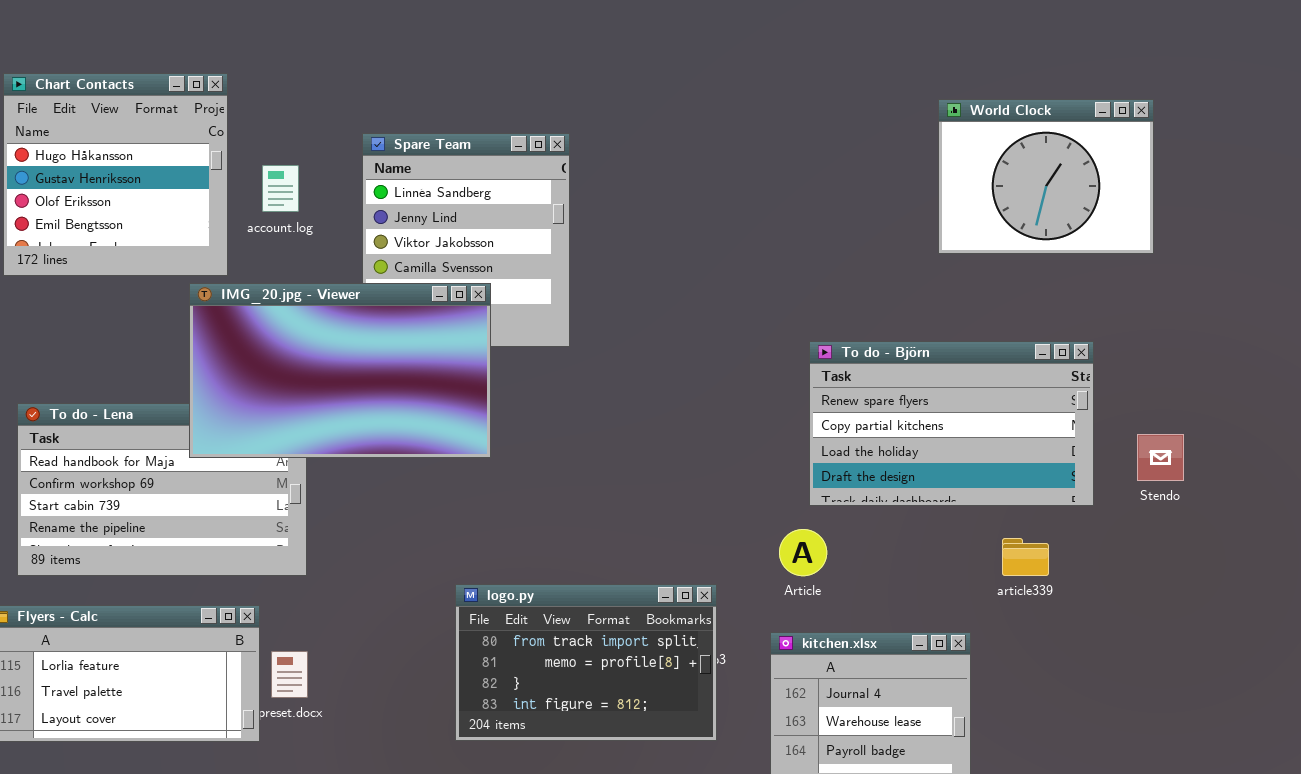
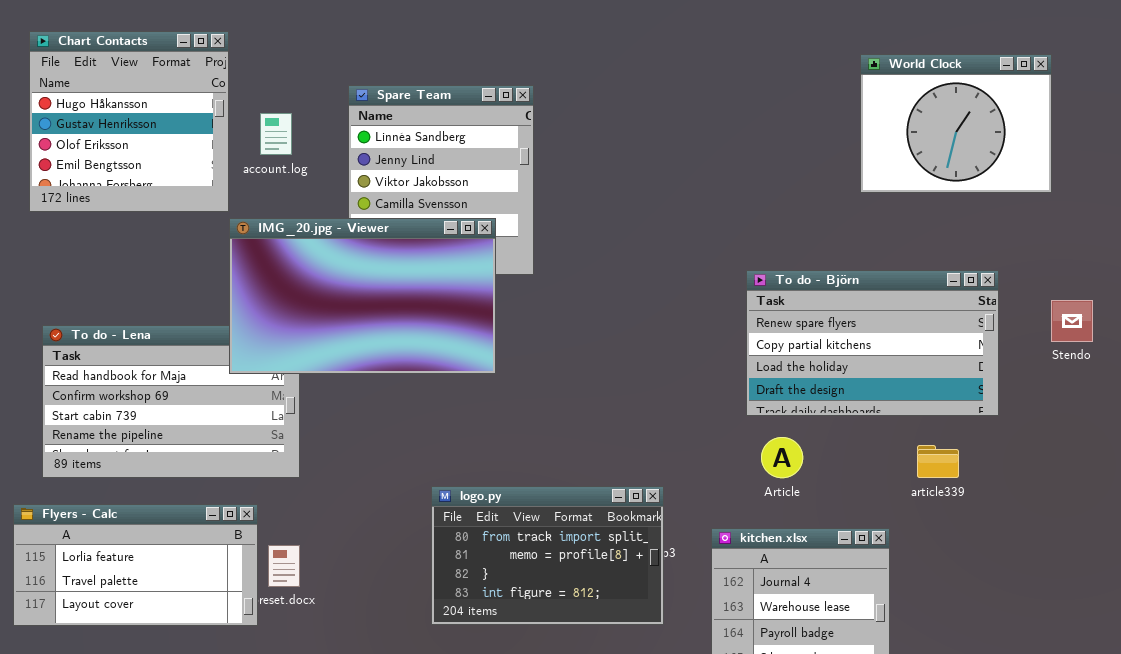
IMG_20.jpg - Viewer: [189,283,491,458] -> [229,218,496,374], moved
Stendo: [1137,434,1184,481] -> [1051,300,1093,342], moved
Article: [779,529,827,576] -> [761,437,803,478], moved

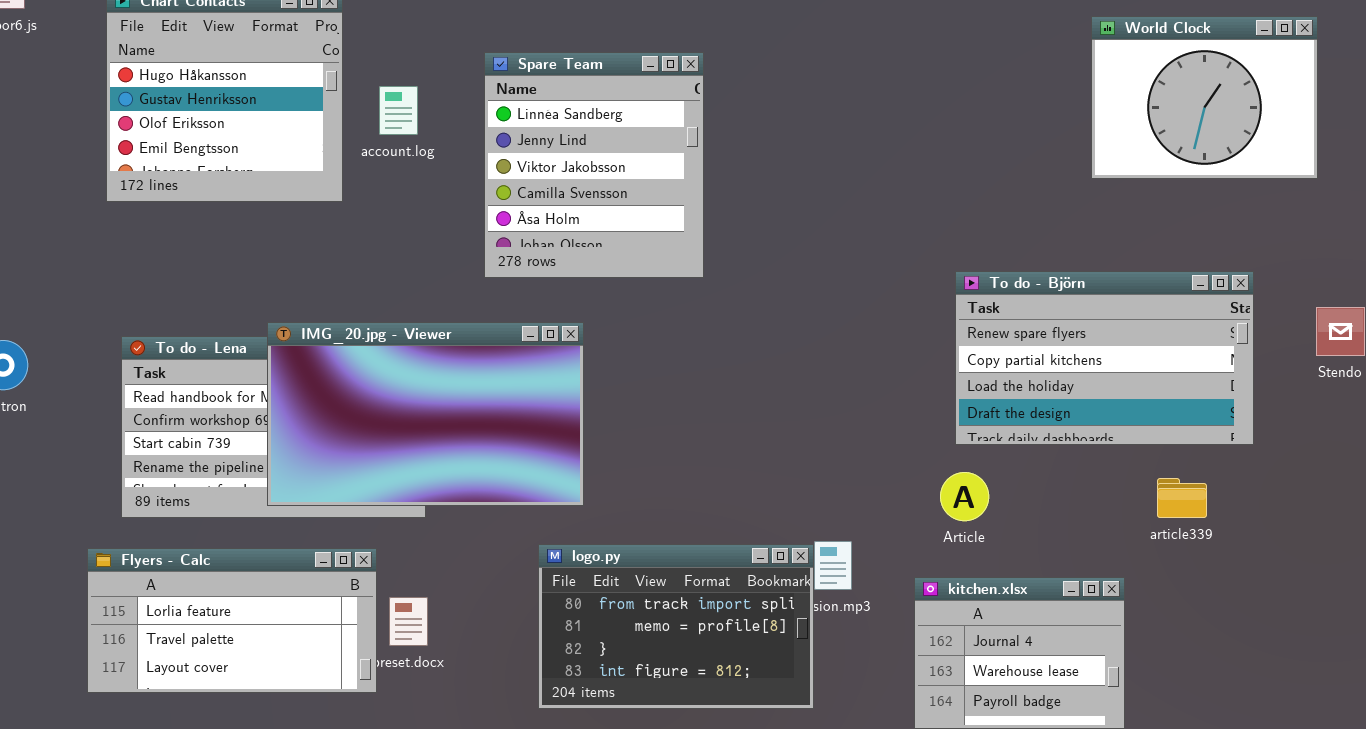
IMG_20.jpg - Viewer: [229,218,496,374] -> [267,322,584,506], moved
Article: [761,437,803,478] -> [940,472,989,521], moved
logo.py: [431,486,664,625] -> [538,544,814,709], moved

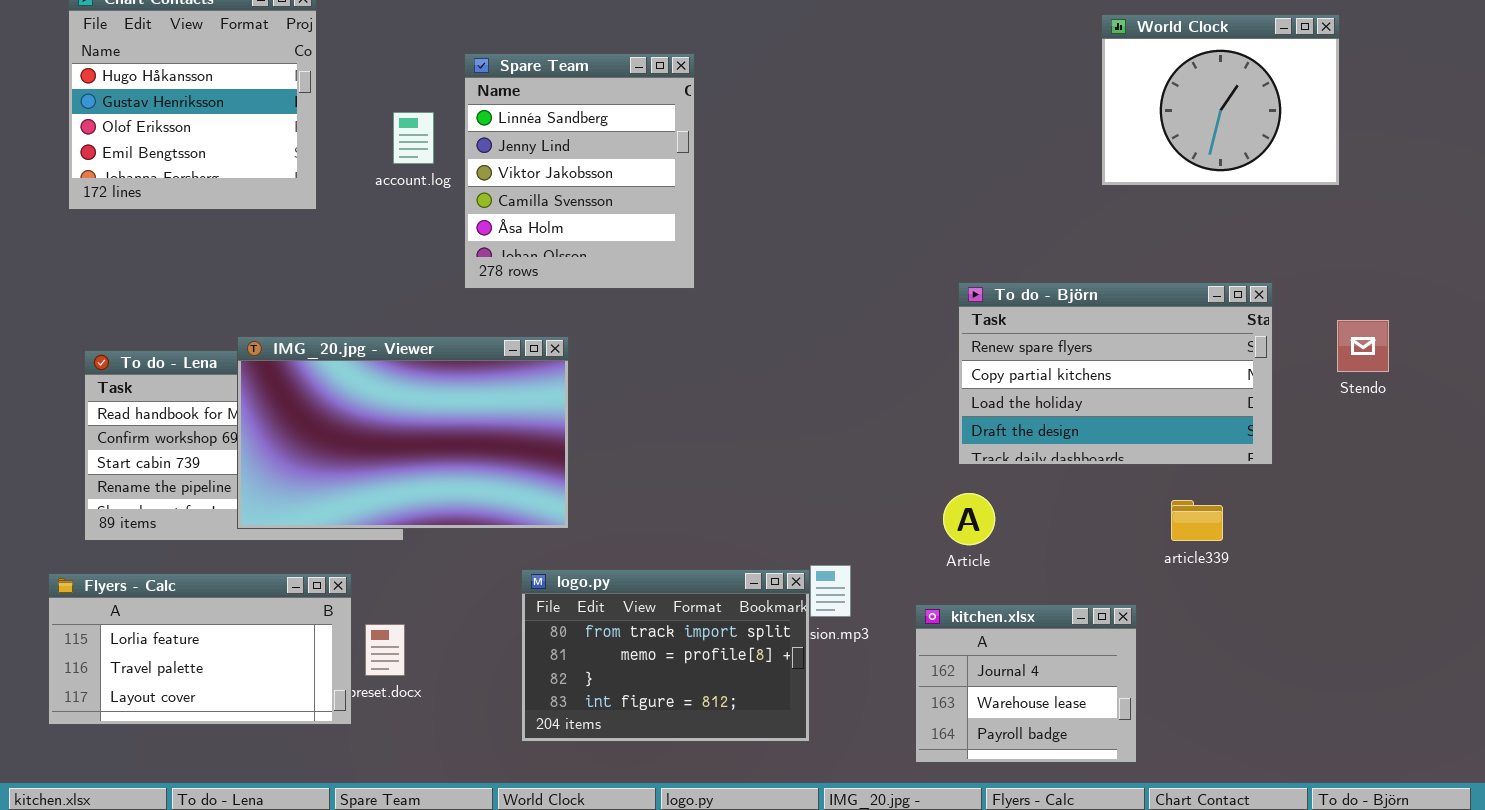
account.log: [379,86,418,135] -> [393,112,434,164], moved

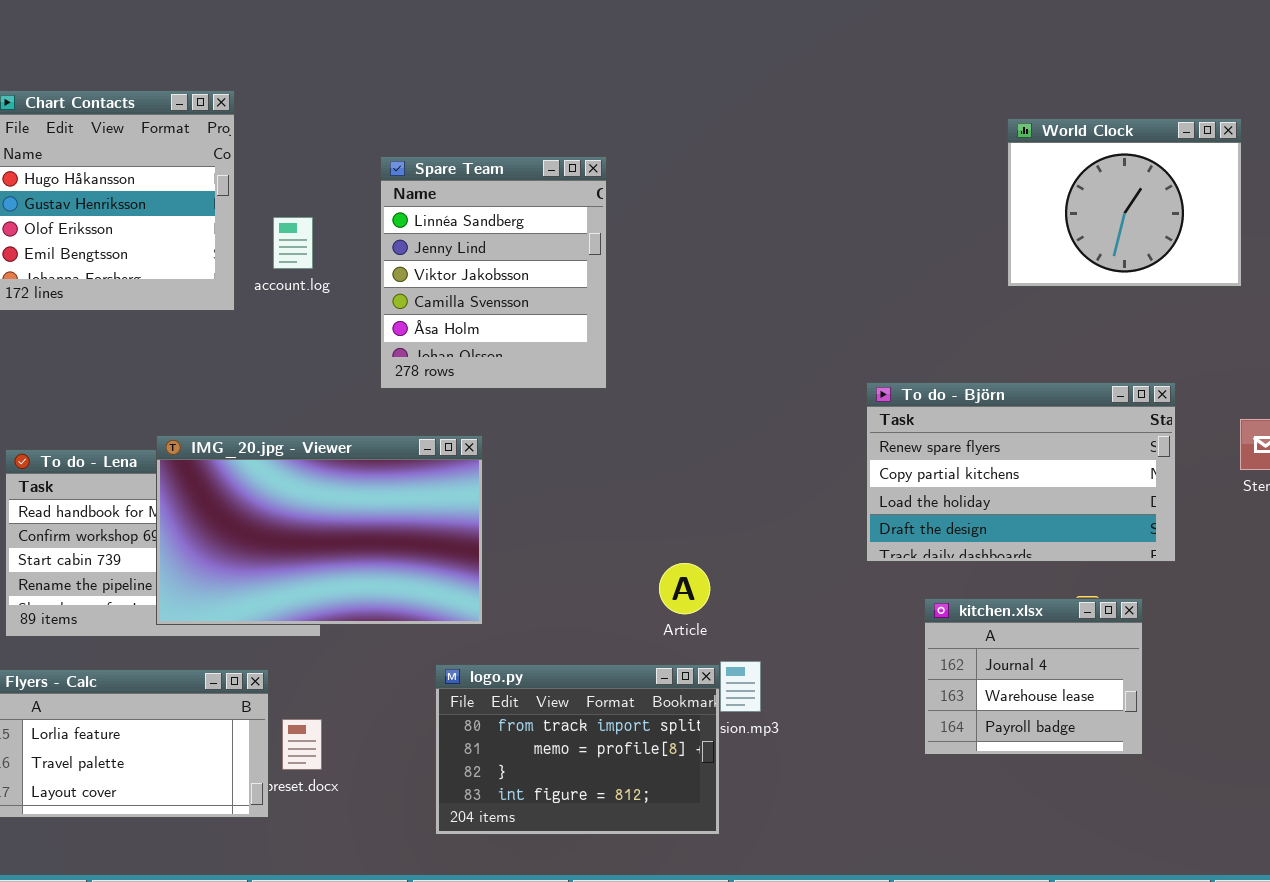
account.log: [393,112,434,164] -> [273,217,313,269], moved
Article: [943,493,995,545] -> [659,563,710,614], moved
kitchen.xlsx: [915,604,1137,763] -> [924,598,1143,755], moved

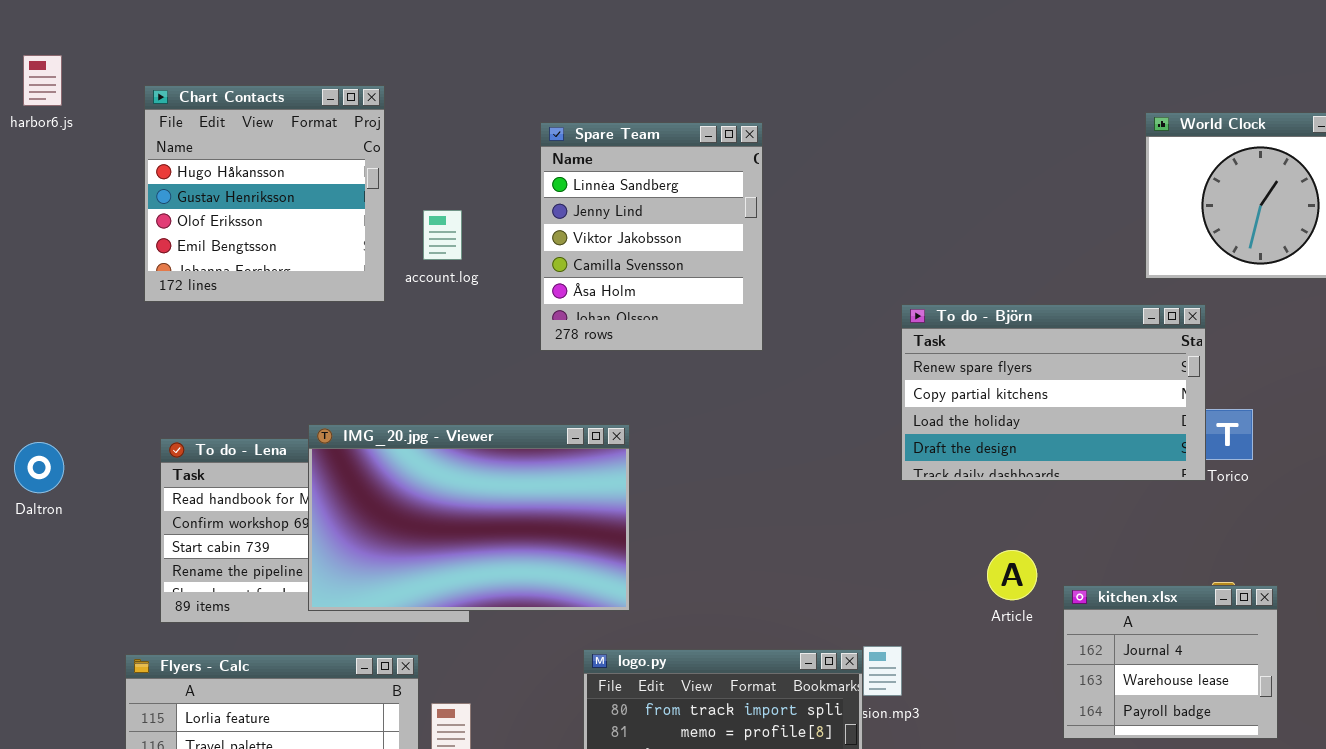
Spare Team: [380,156,607,389] -> [540,122,763,351], moved
To do - Björn: [866,382,1176,562] -> [901,304,1206,481], moved
Article: [659,563,710,614] -> [987,550,1037,600], moved

